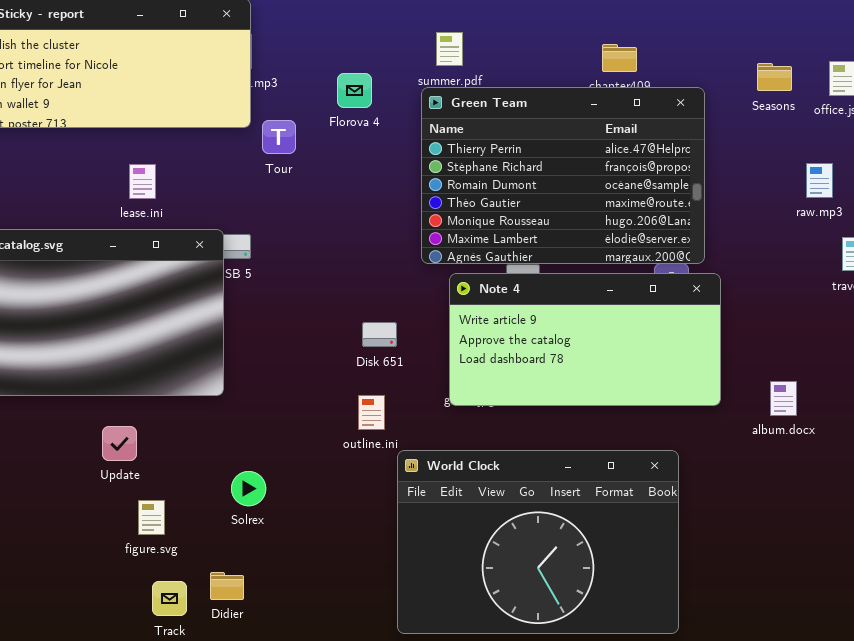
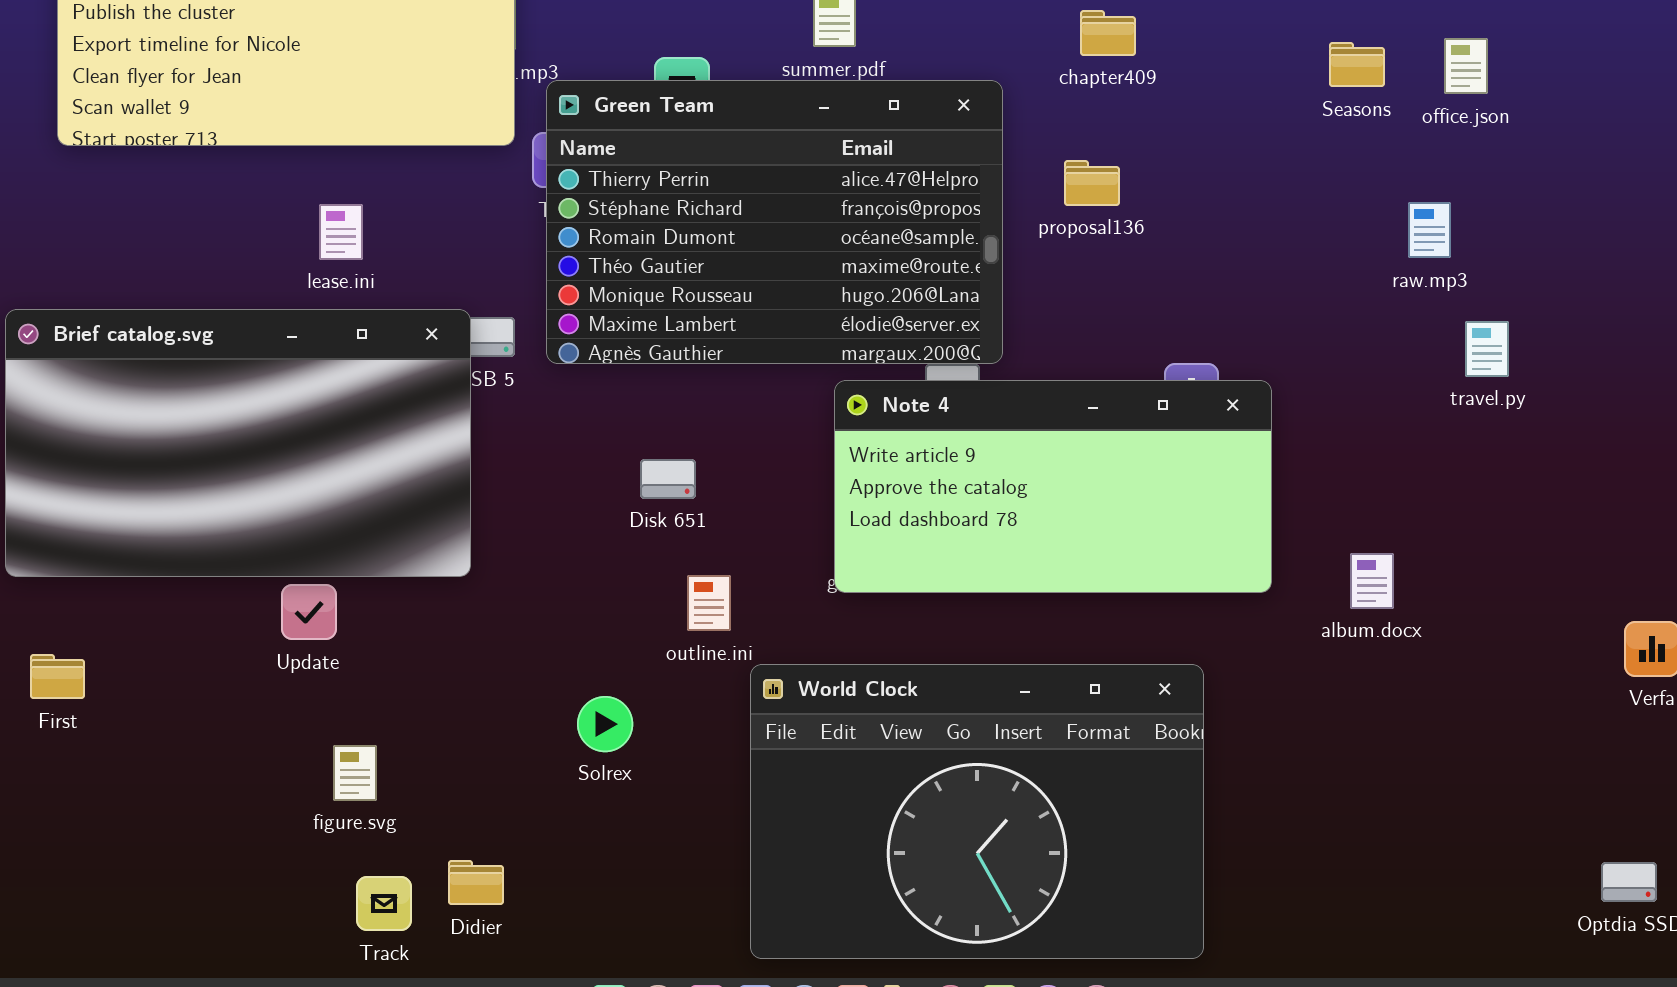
Green Team: [421,87,705,264] -> [546,80,1003,364], moved
Disk 651: [362,322,397,347] -> [640,459,696,499], moved
Update: [102,426,137,461] -> [281,584,337,640], moved
Solrex: [231,471,266,506] -> [577,696,633,752], moved

